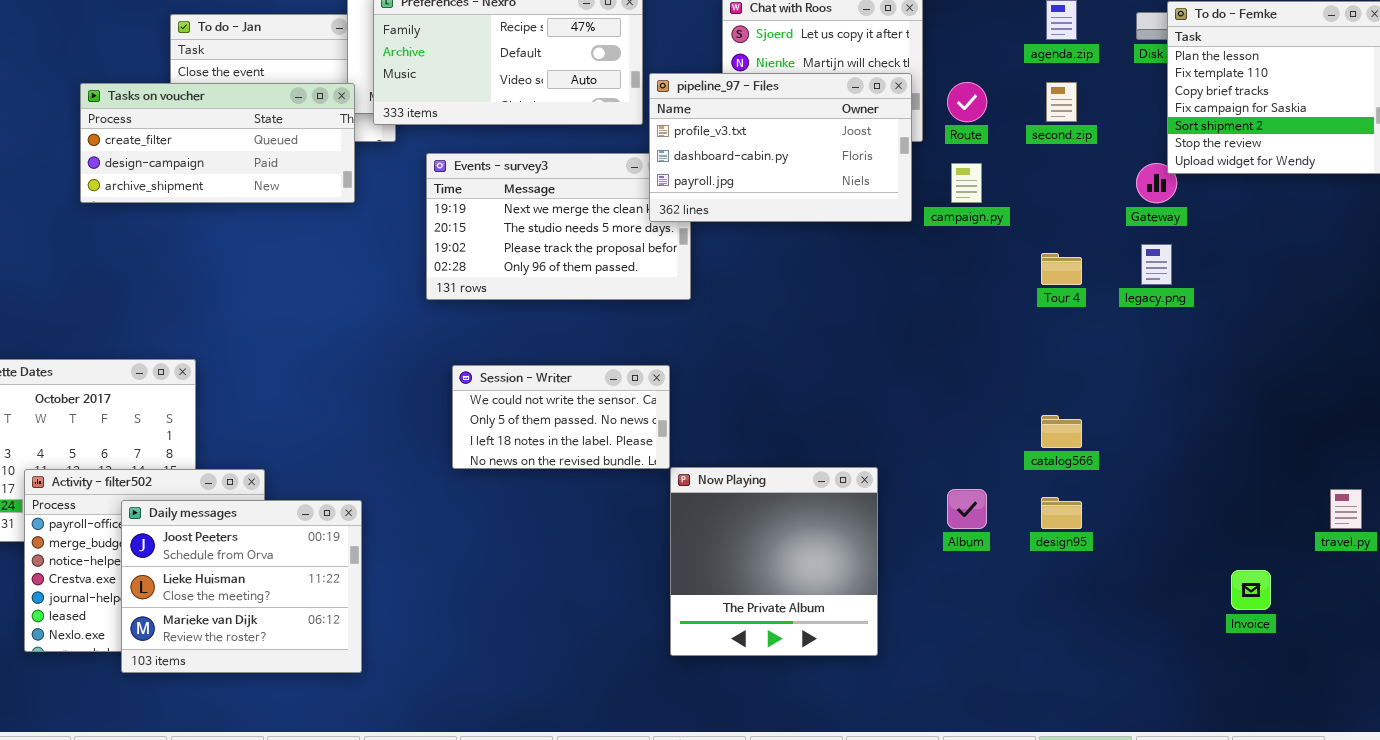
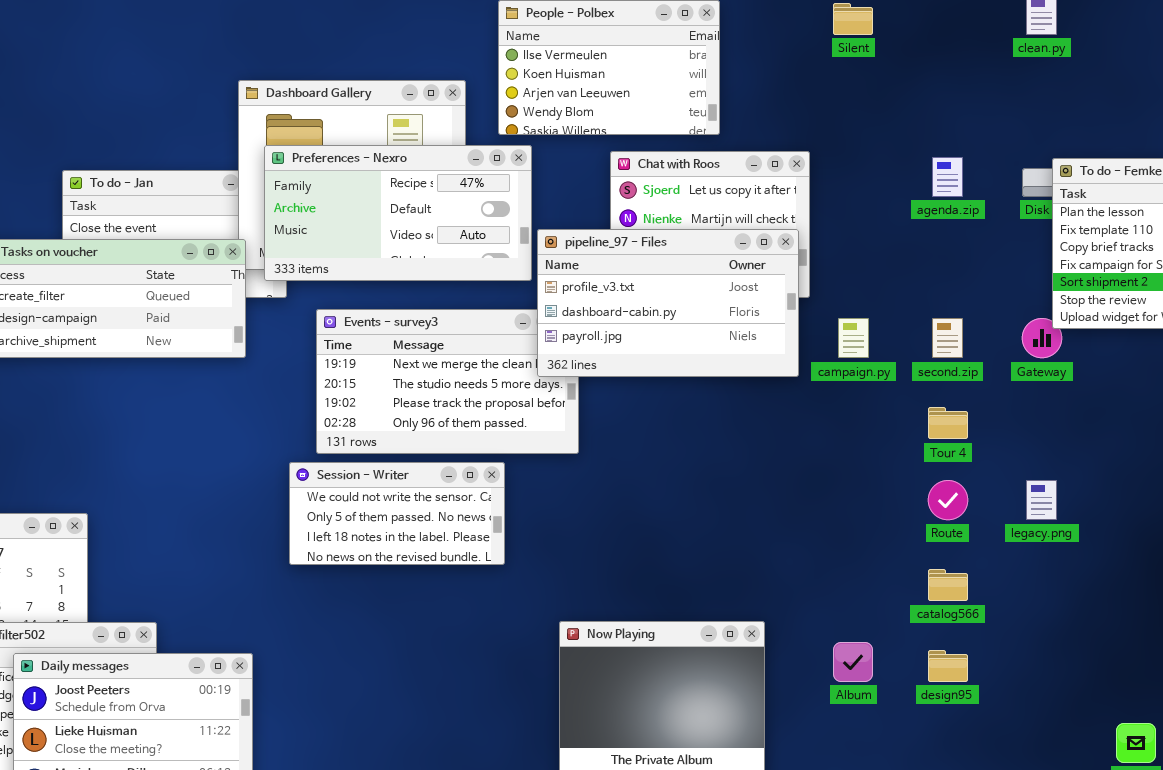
Route: [947,82,987,122] -> [928,480,968,520], moved
second.zip: [1046,82,1077,122] -> [932,318,963,358], moved
legacy.png: [1141,244,1172,285] -> [1026,480,1057,520], moved
Session - Writer: [452,365,670,469] -> [289,462,505,565], moved

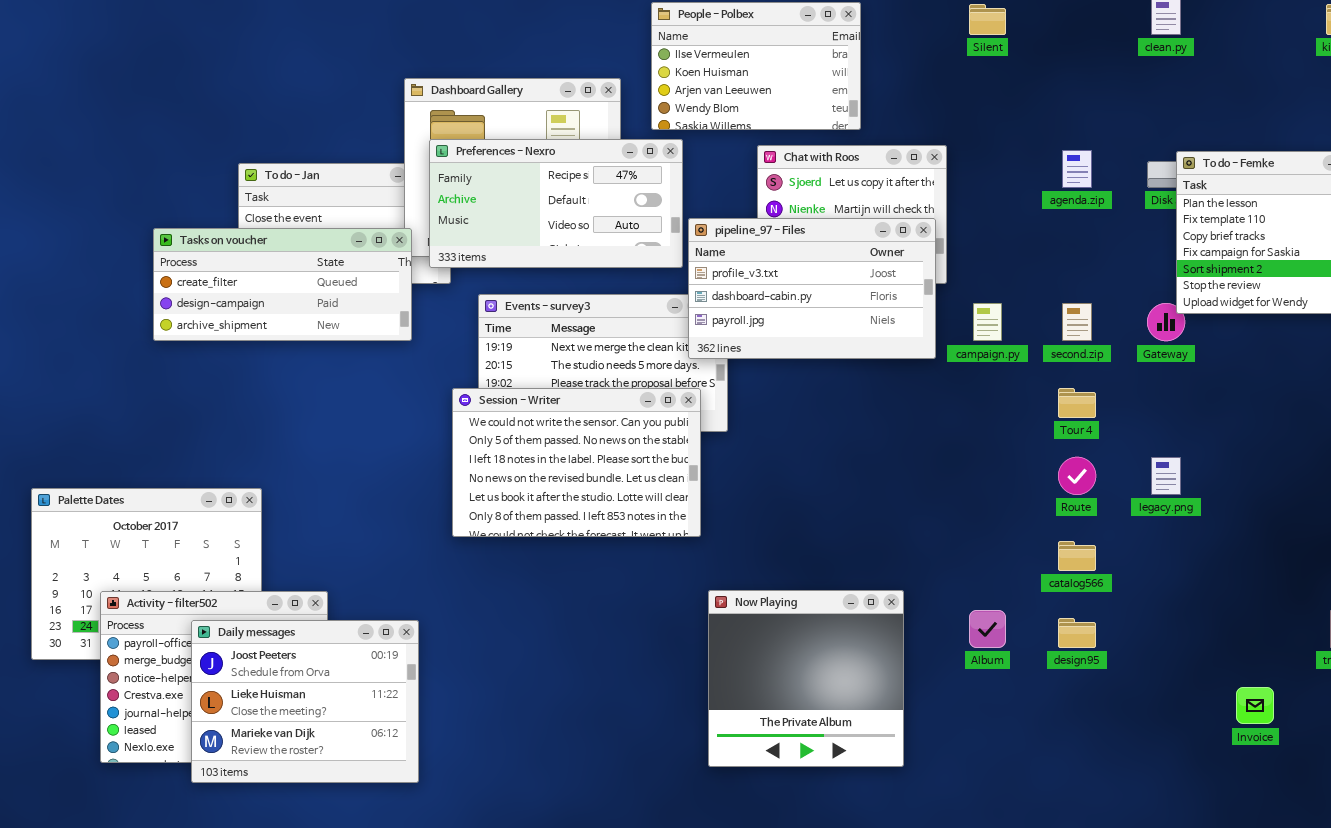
Session - Writer: [289,462,505,565] -> [452,388,701,537], resized

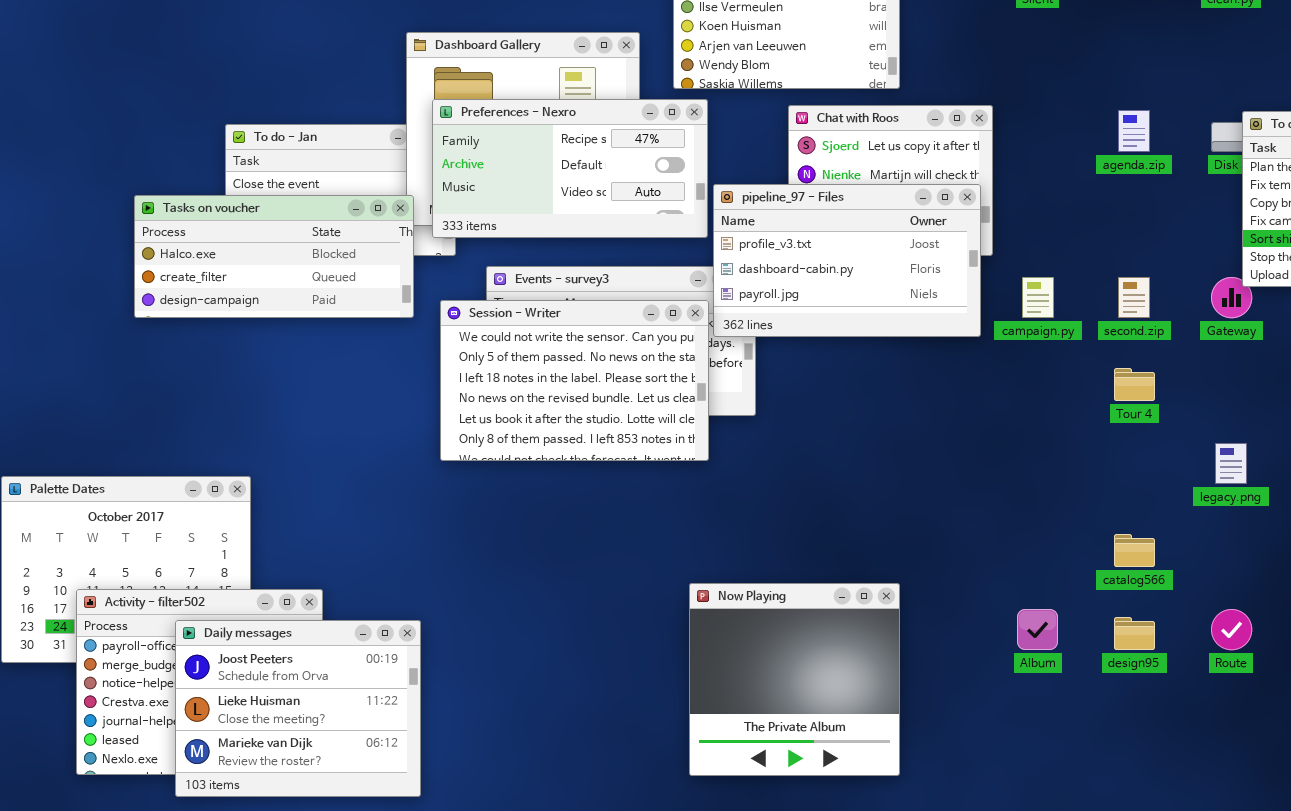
Tasks on voucher: [153,228,412,341] -> [134,195,414,318], scrolled up 1 row
Session - Writer: [452,388,701,537] -> [440,300,709,461], moved
Route: [1058,457,1096,495] -> [1211,609,1252,650], moved
Now Playing: [708,590,904,767] -> [689,583,900,776], moved

